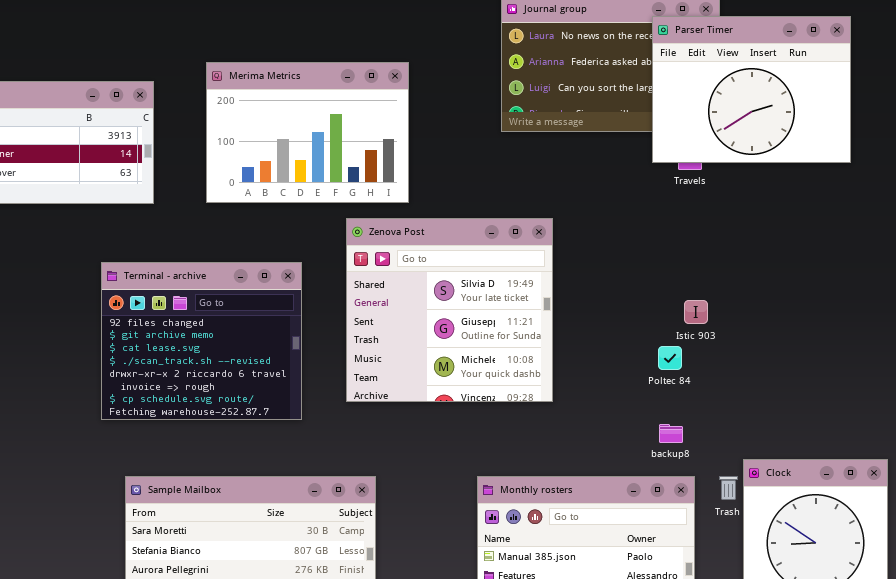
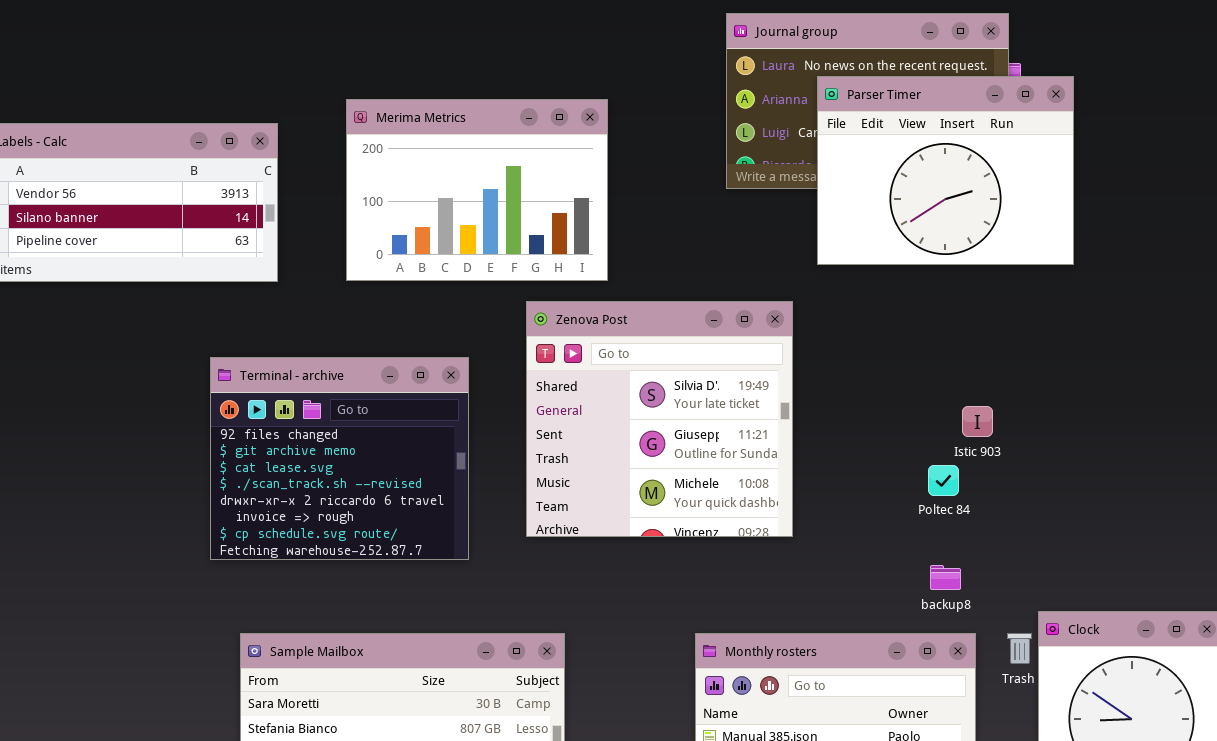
Parser Timer: [652,16,851,163] -> [817,76,1074,265], moved

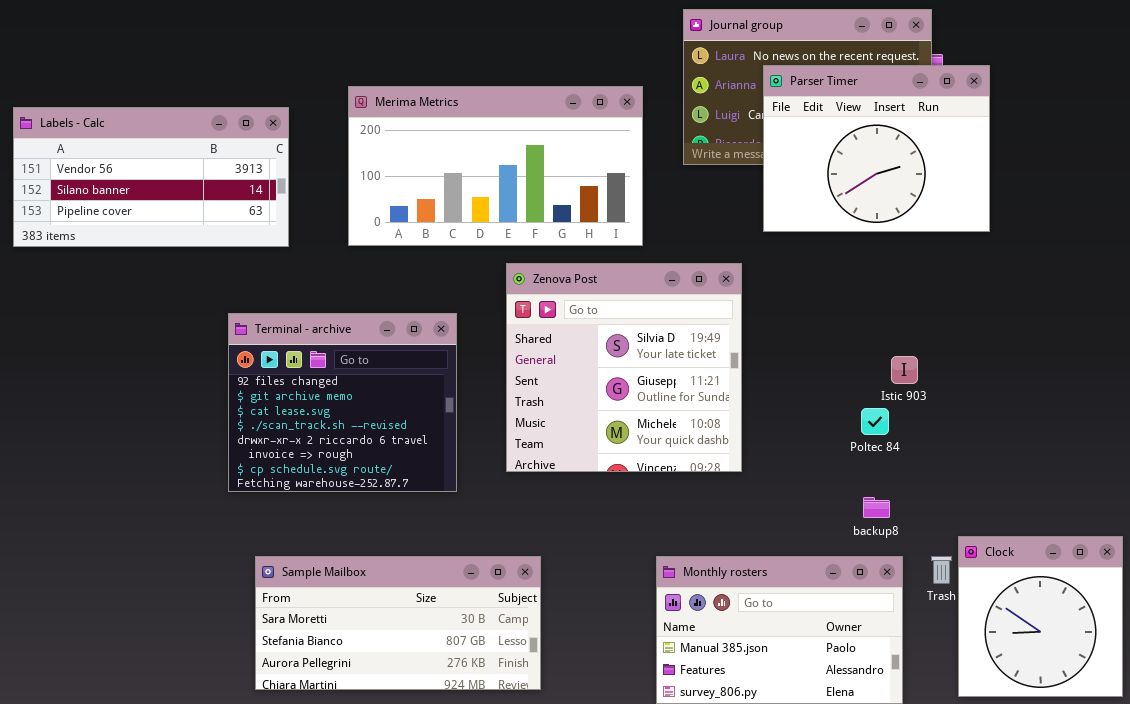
Merima Metrics: [346,99,608,281] -> [348,86,643,246], resized

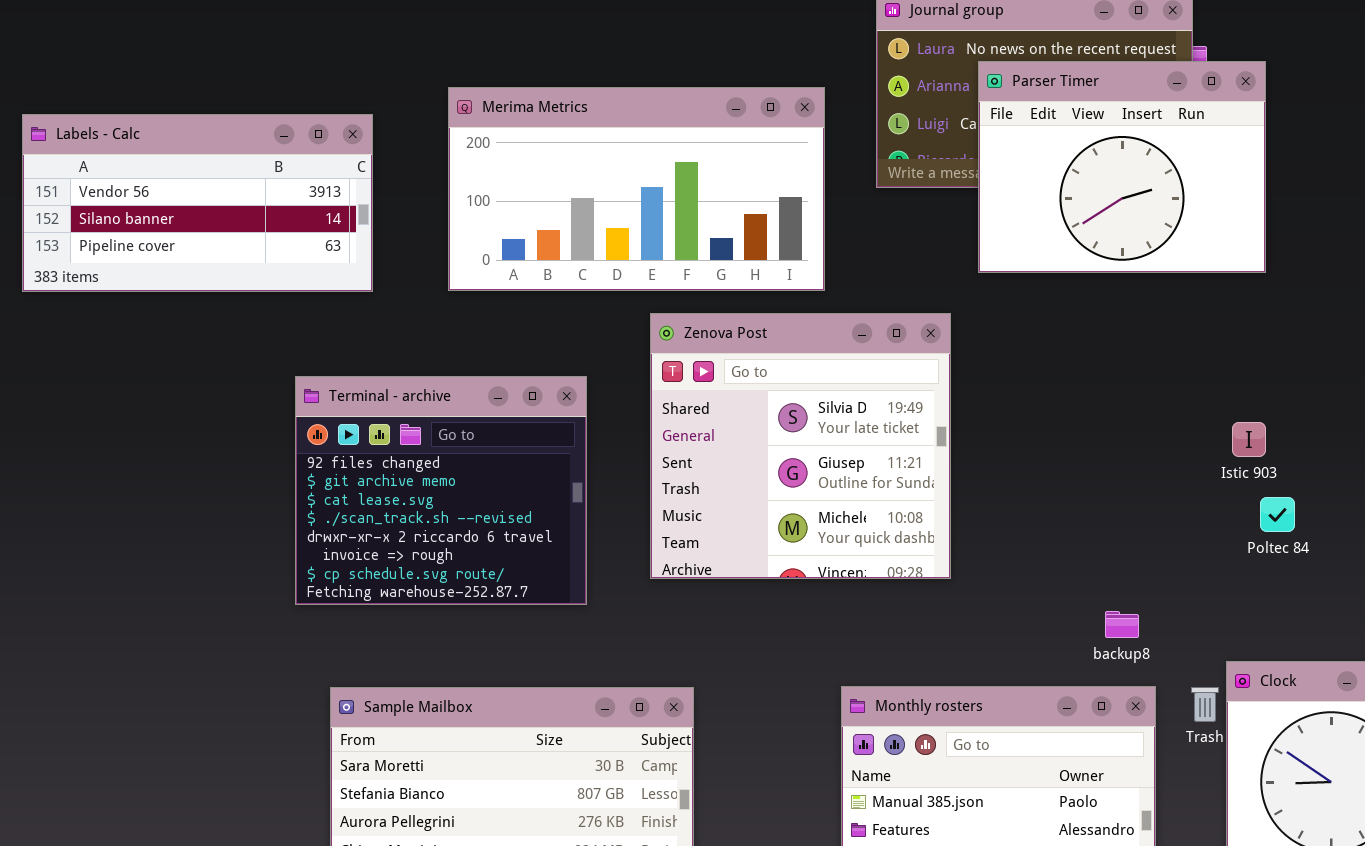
Istic 903: [891,356,918,384] -> [1232,422,1266,457], moved
Poltec 84: [861,408,889,435] -> [1260,497,1295,532], moved

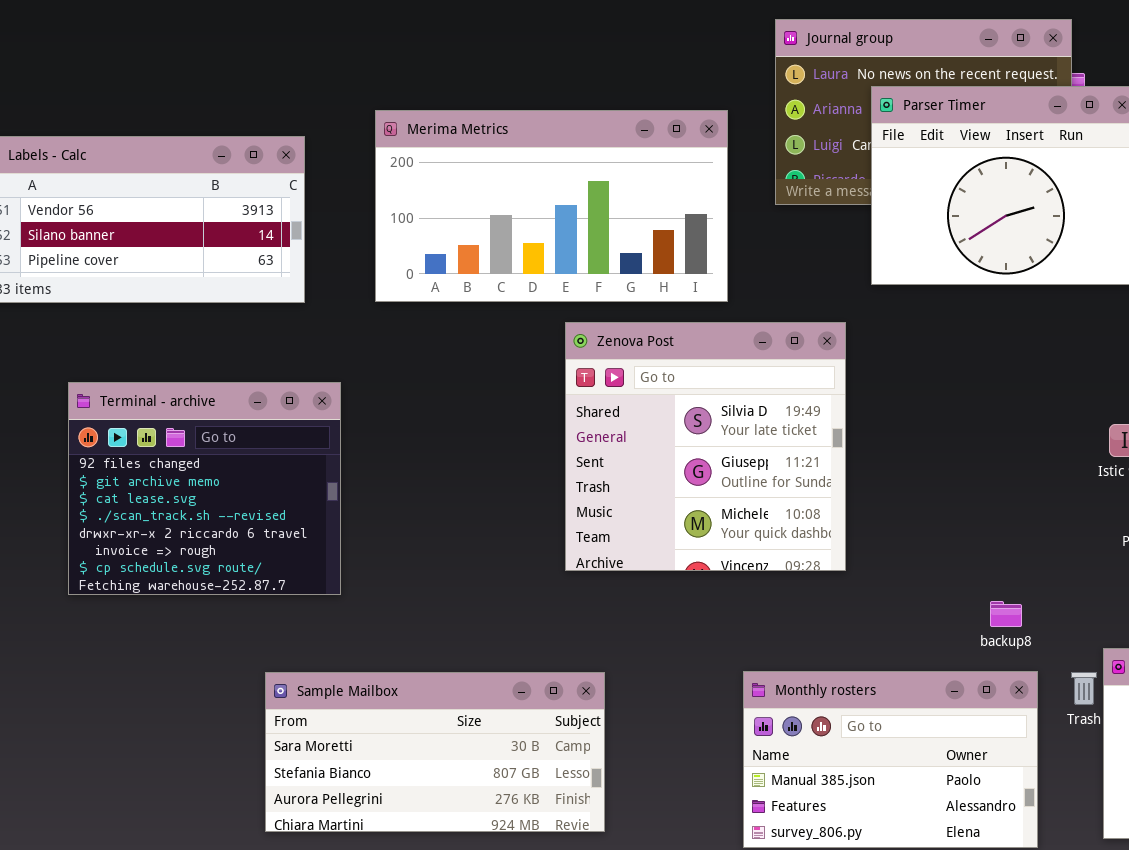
Terminal - archive: [295,376,587,605] -> [68,382,341,595], moved

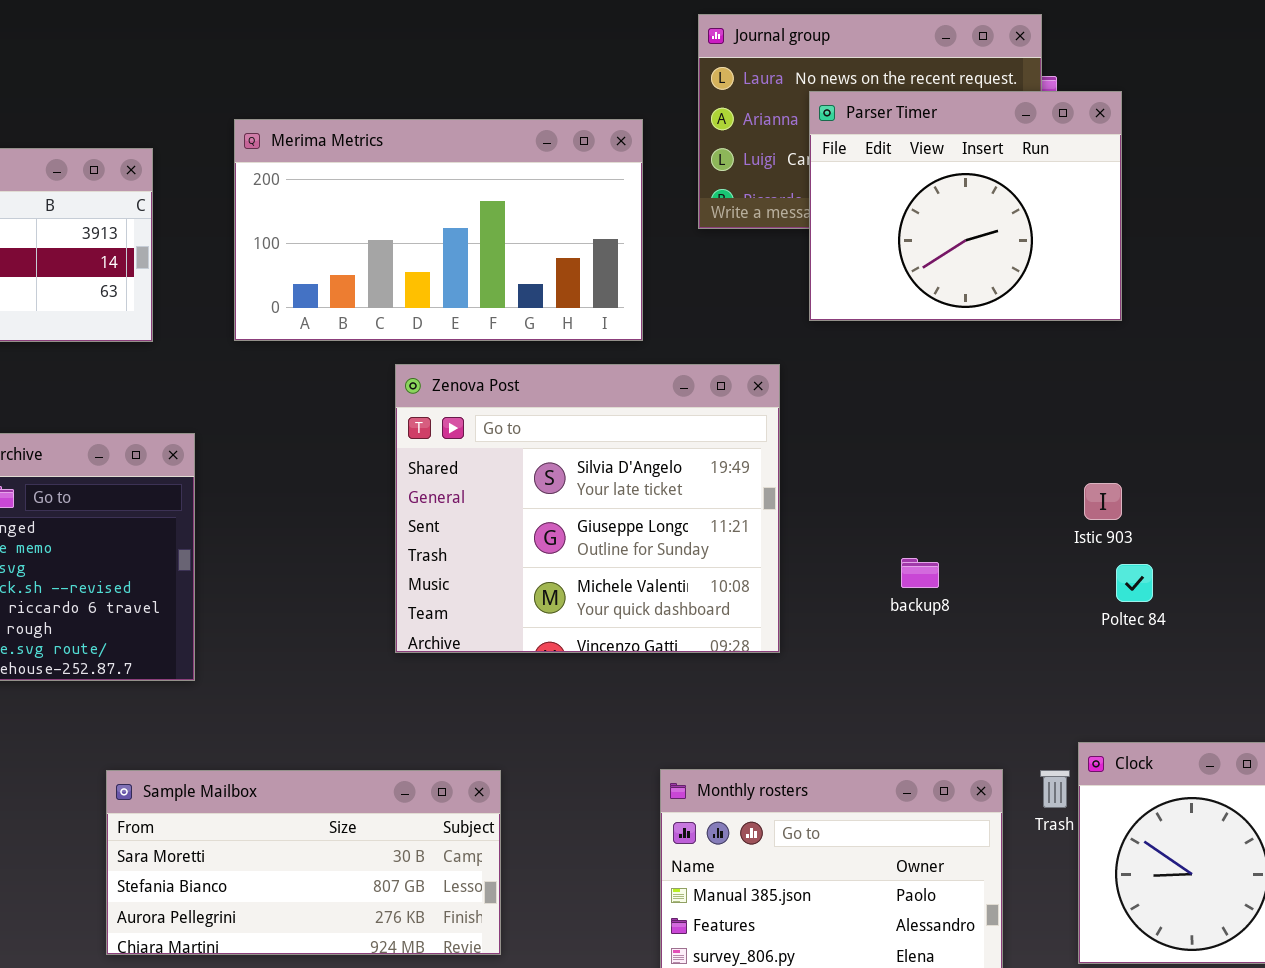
Zenova Post: [565,322,846,571] -> [395,364,780,653], resized
backup8: [990,601,1022,627] -> [901,558,939,588], moved

